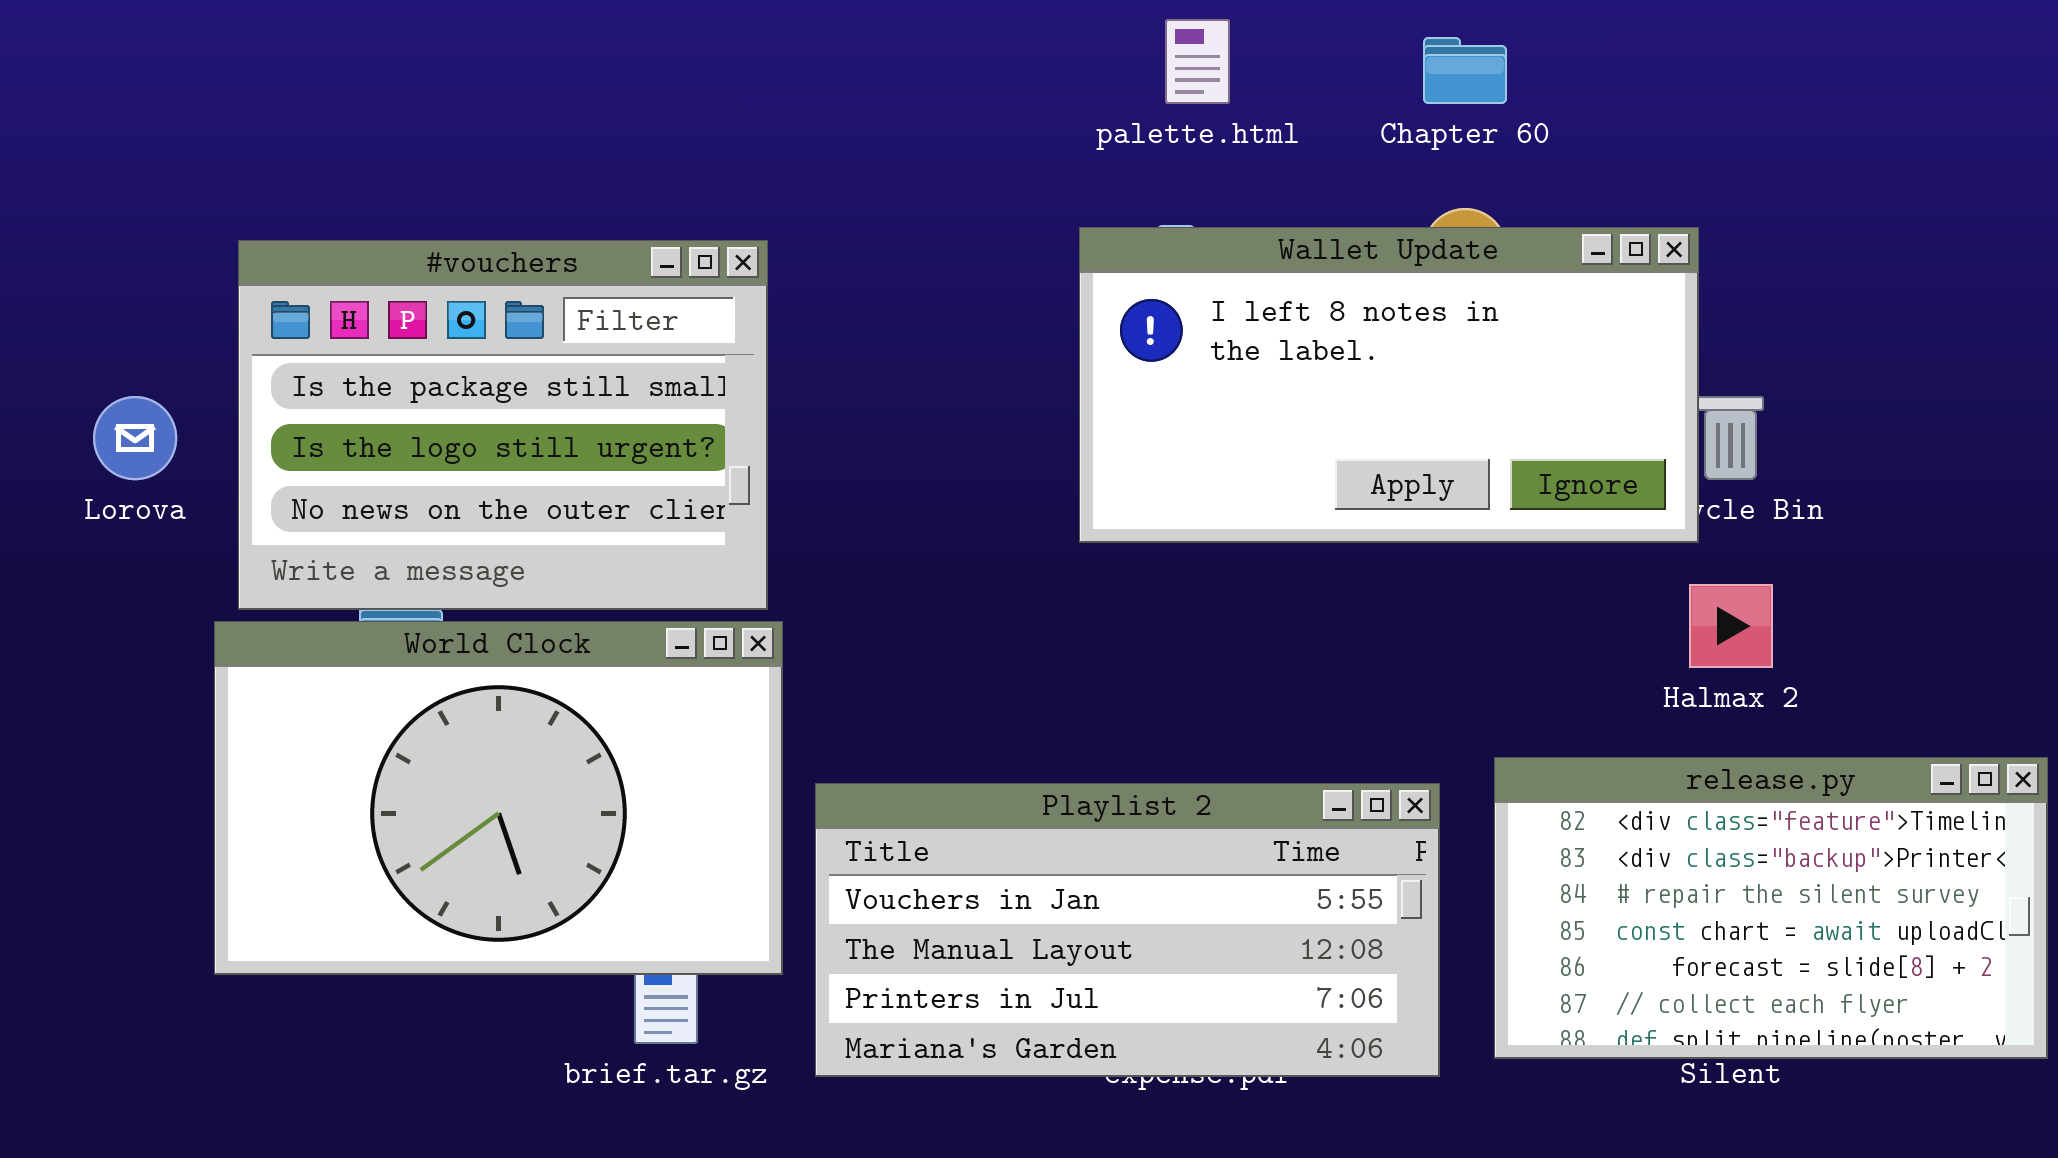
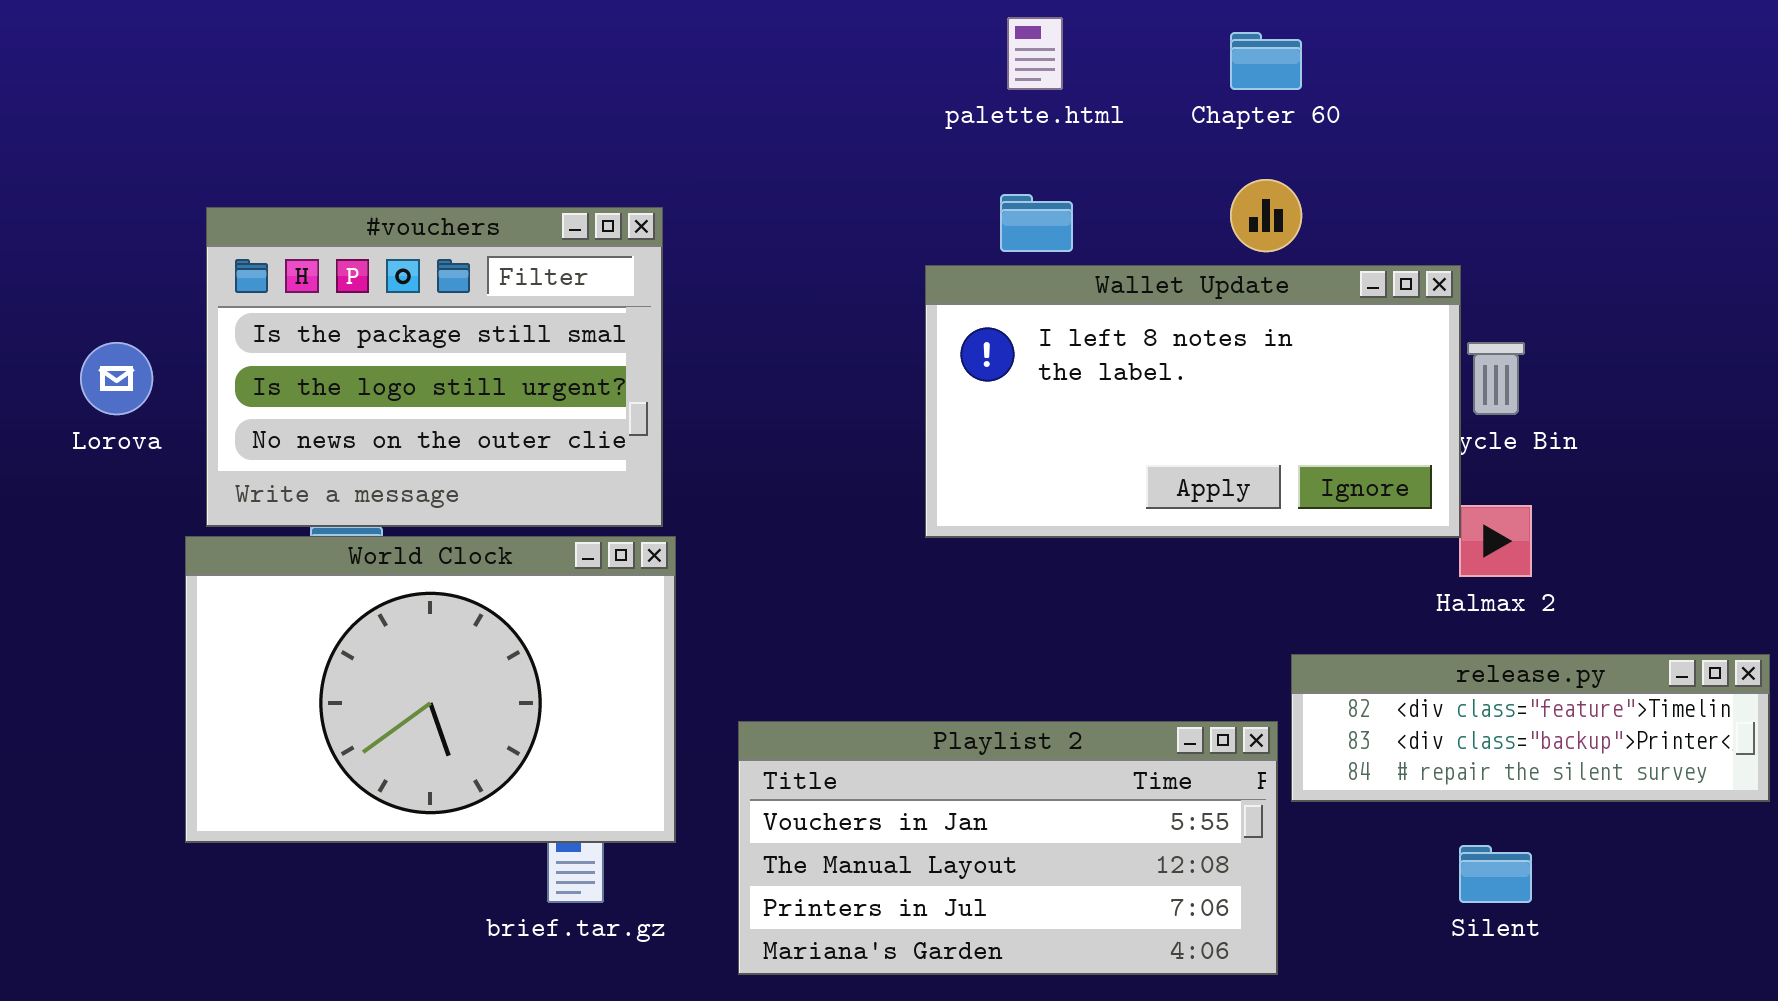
Wallet Update: [1079,227,1699,543] -> [925,265,1461,538], moved
release.py: [1494,757,2048,1059] -> [1291,654,1770,802], resized
Playlist 2: [815,783,1440,1077] -> [738,721,1278,975], moved

